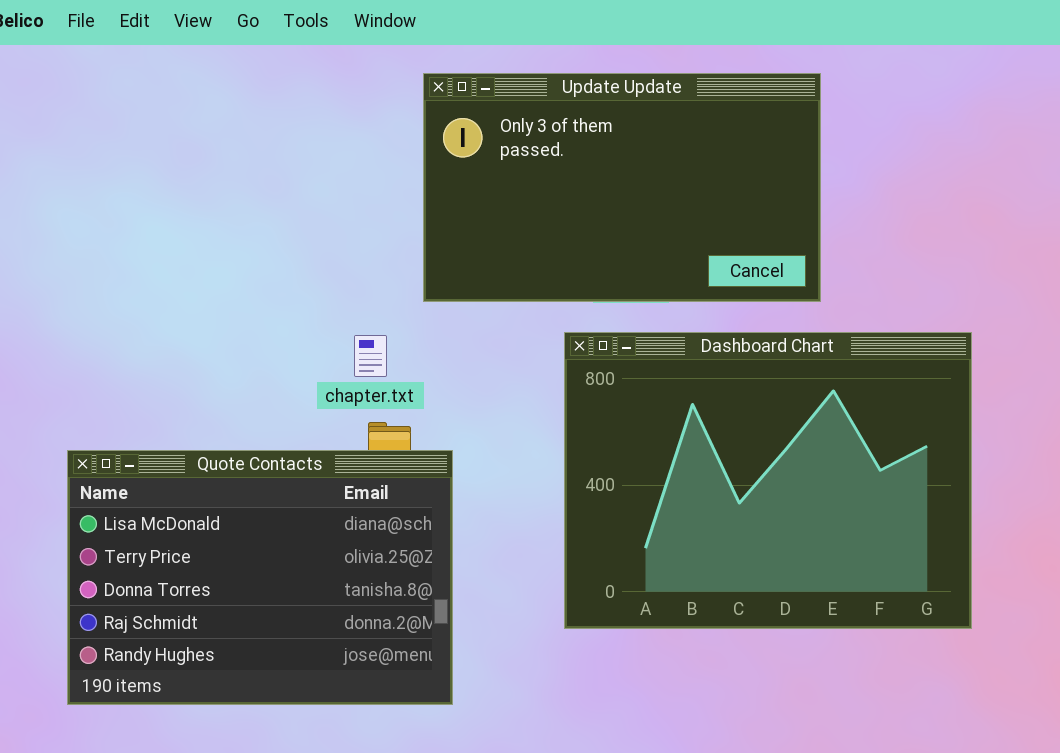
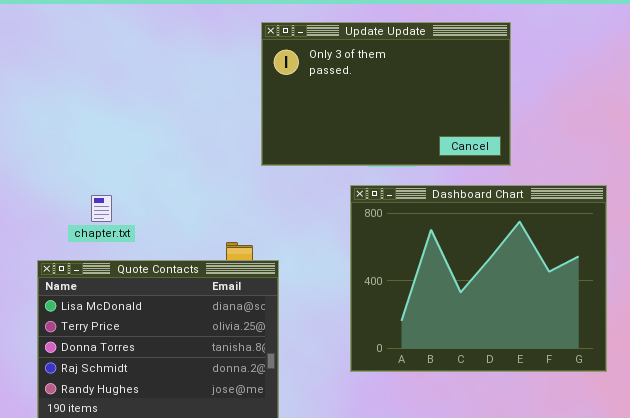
chapter.txt: [354,335,387,377] -> [91,195,112,222], moved

